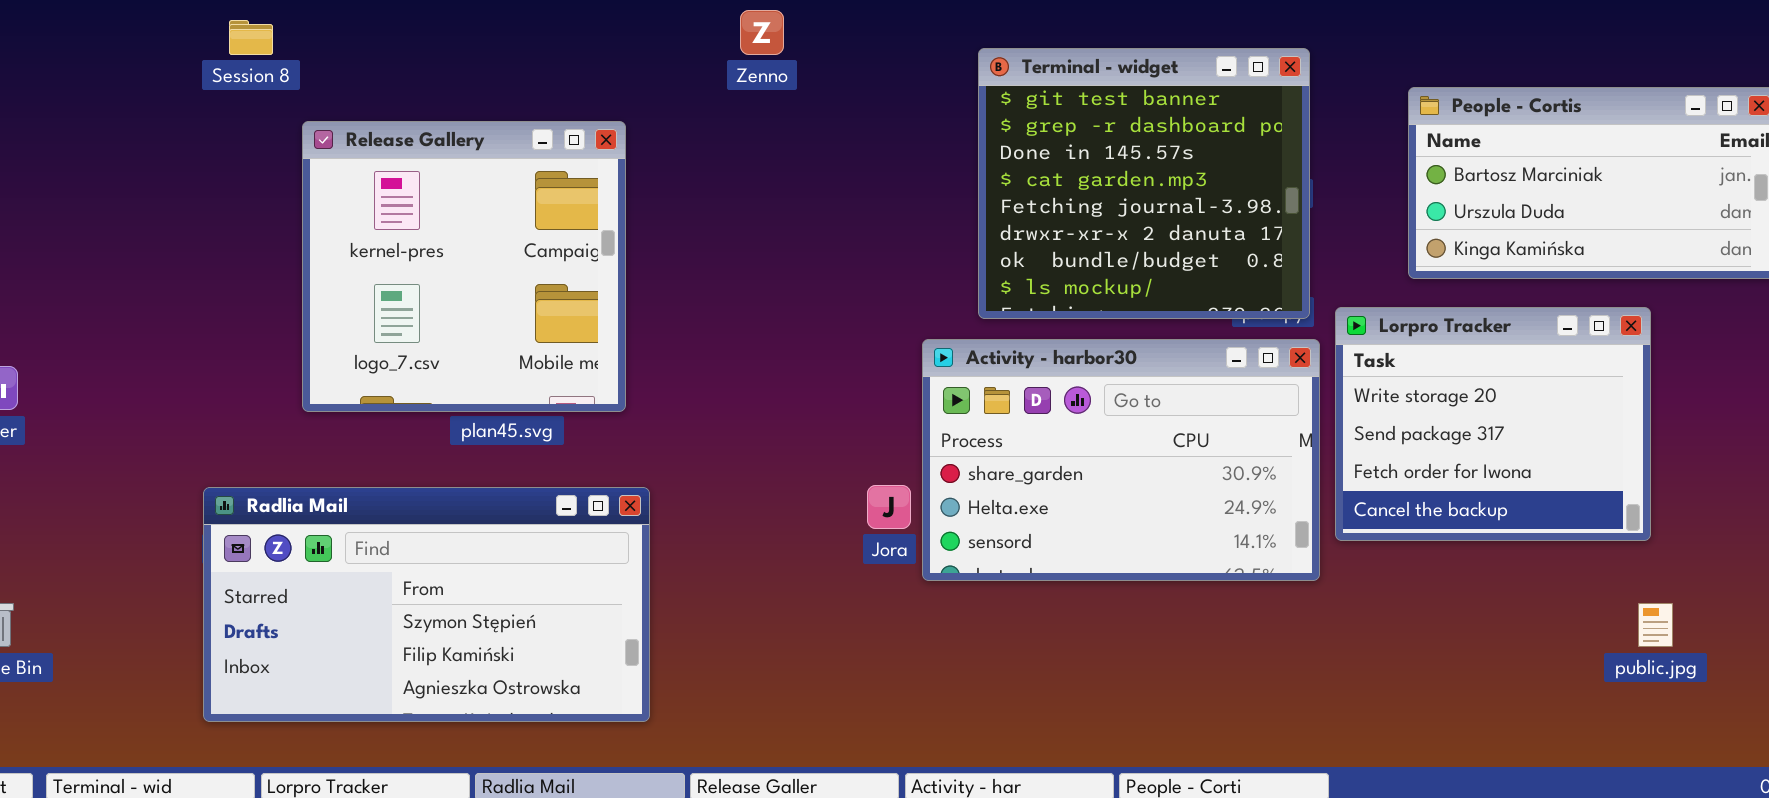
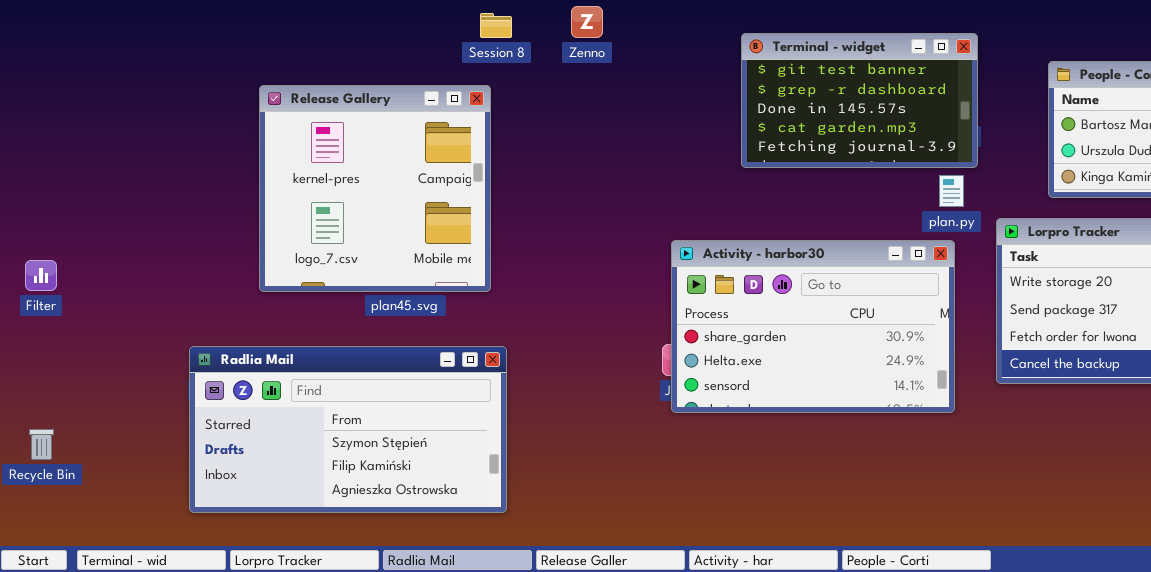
Session 8: [229,20,273,55] -> [480,13,512,38], moved
Terminal - widget: [978,48,1310,319] -> [741,33,978,168], resized
Activity - harbor30: [922,339,1320,581] -> [671,240,955,413], moved

